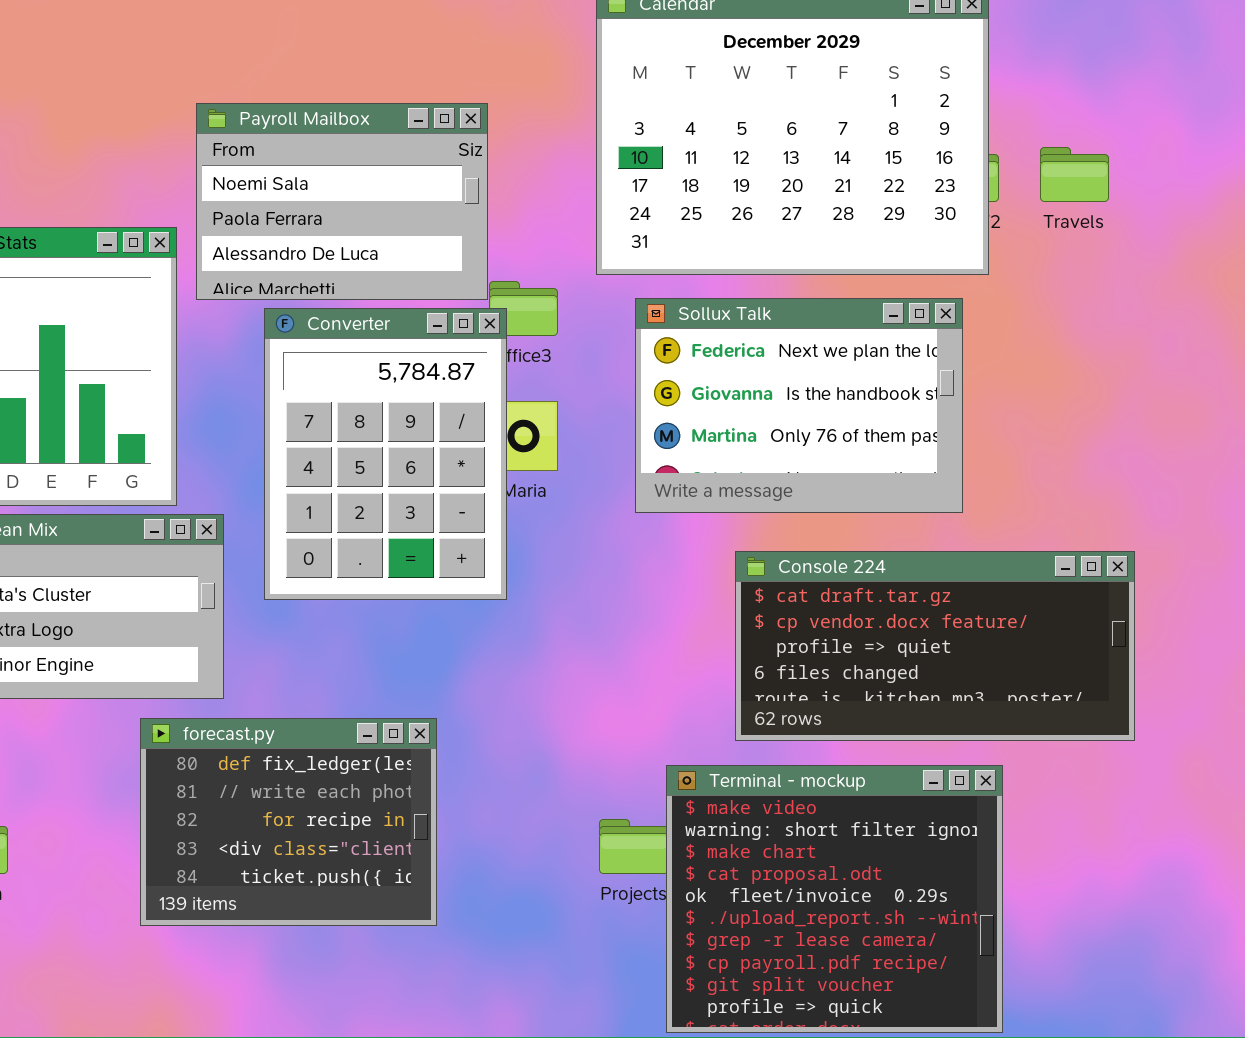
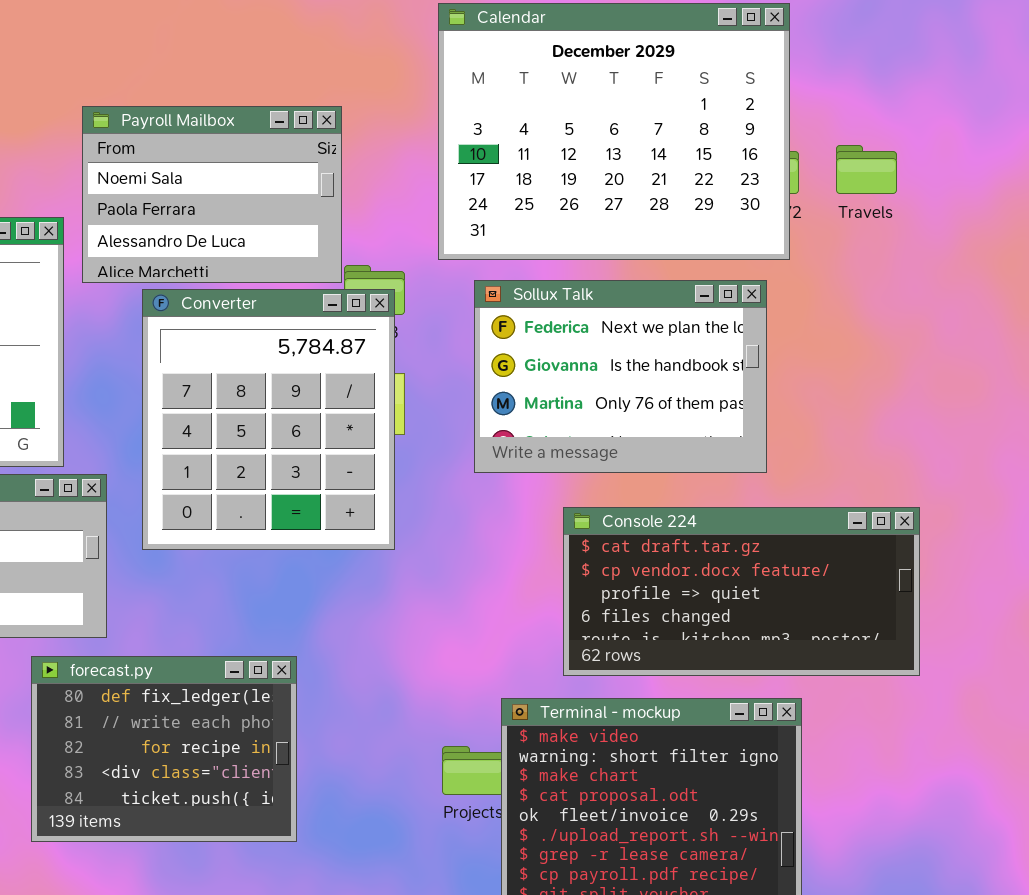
Converter: [264,308,507,600] -> [142,289,395,550], resized

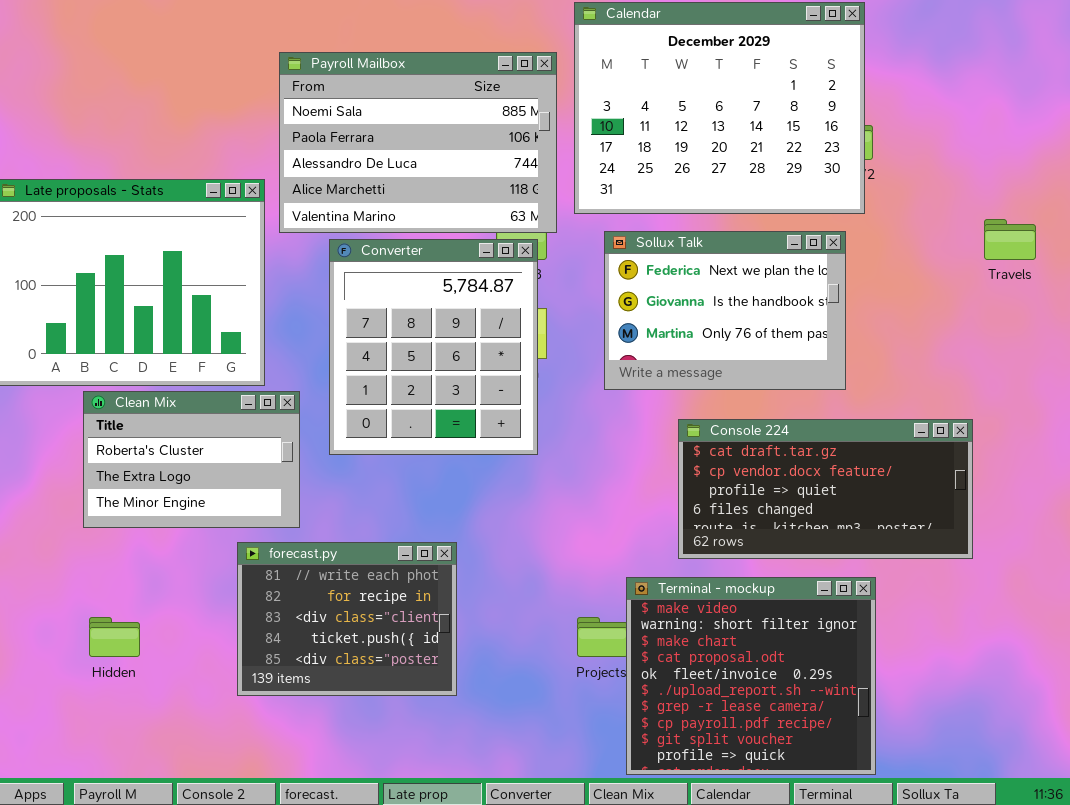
Payroll Mailbox: [82,106,342,283] -> [279,52,557,233], resized
Travels: [836,145,897,194] -> [984,219,1036,260], moved
forecast.py: [31,656,297,842] -> [237,542,457,696], scrolled down 1 row

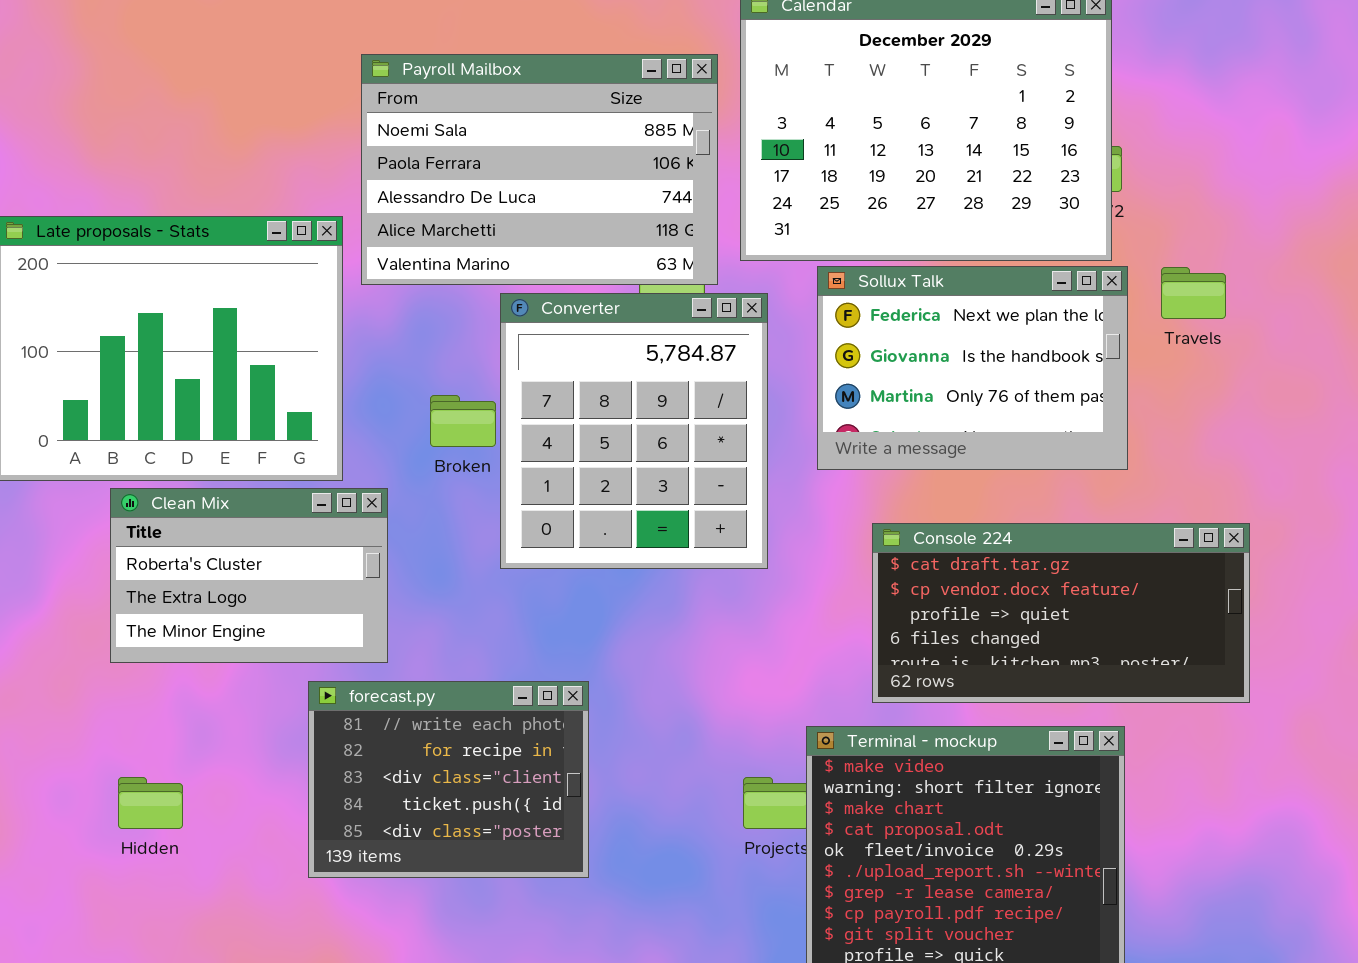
Travels: [984,219,1036,260] -> [1161,267,1226,319], moved
Sollux Talk: [604,231,846,390] -> [817,266,1128,470], moved
Converter: [329,239,538,455] -> [500,293,768,569], moved

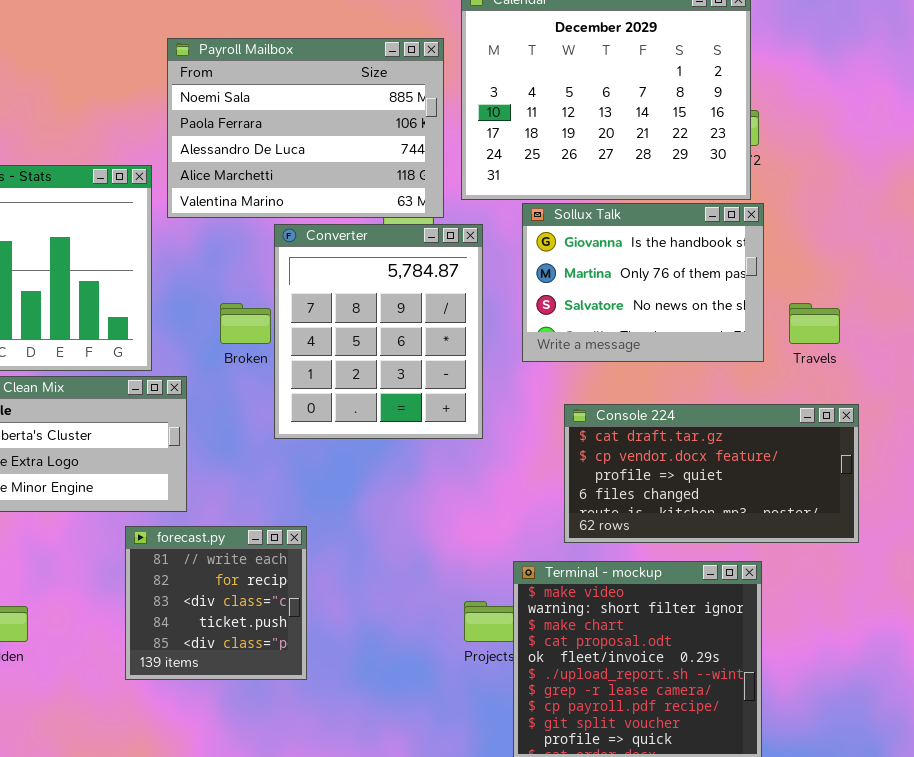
Sollux Talk: [817,266,1128,470] -> [522,203,764,362], scrolled down 1 row
Travels: [1161,267,1226,319] -> [789,303,840,344], moved
forecast.py: [308,681,589,878] -> [125,526,307,680], resized

